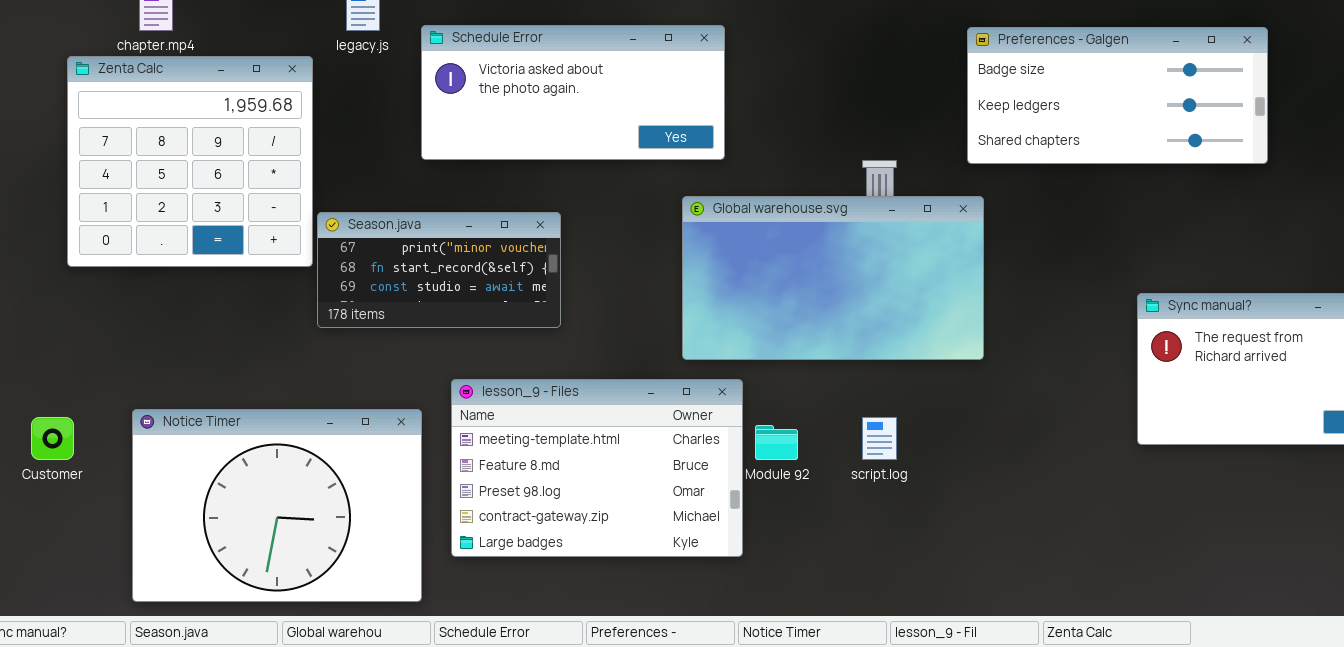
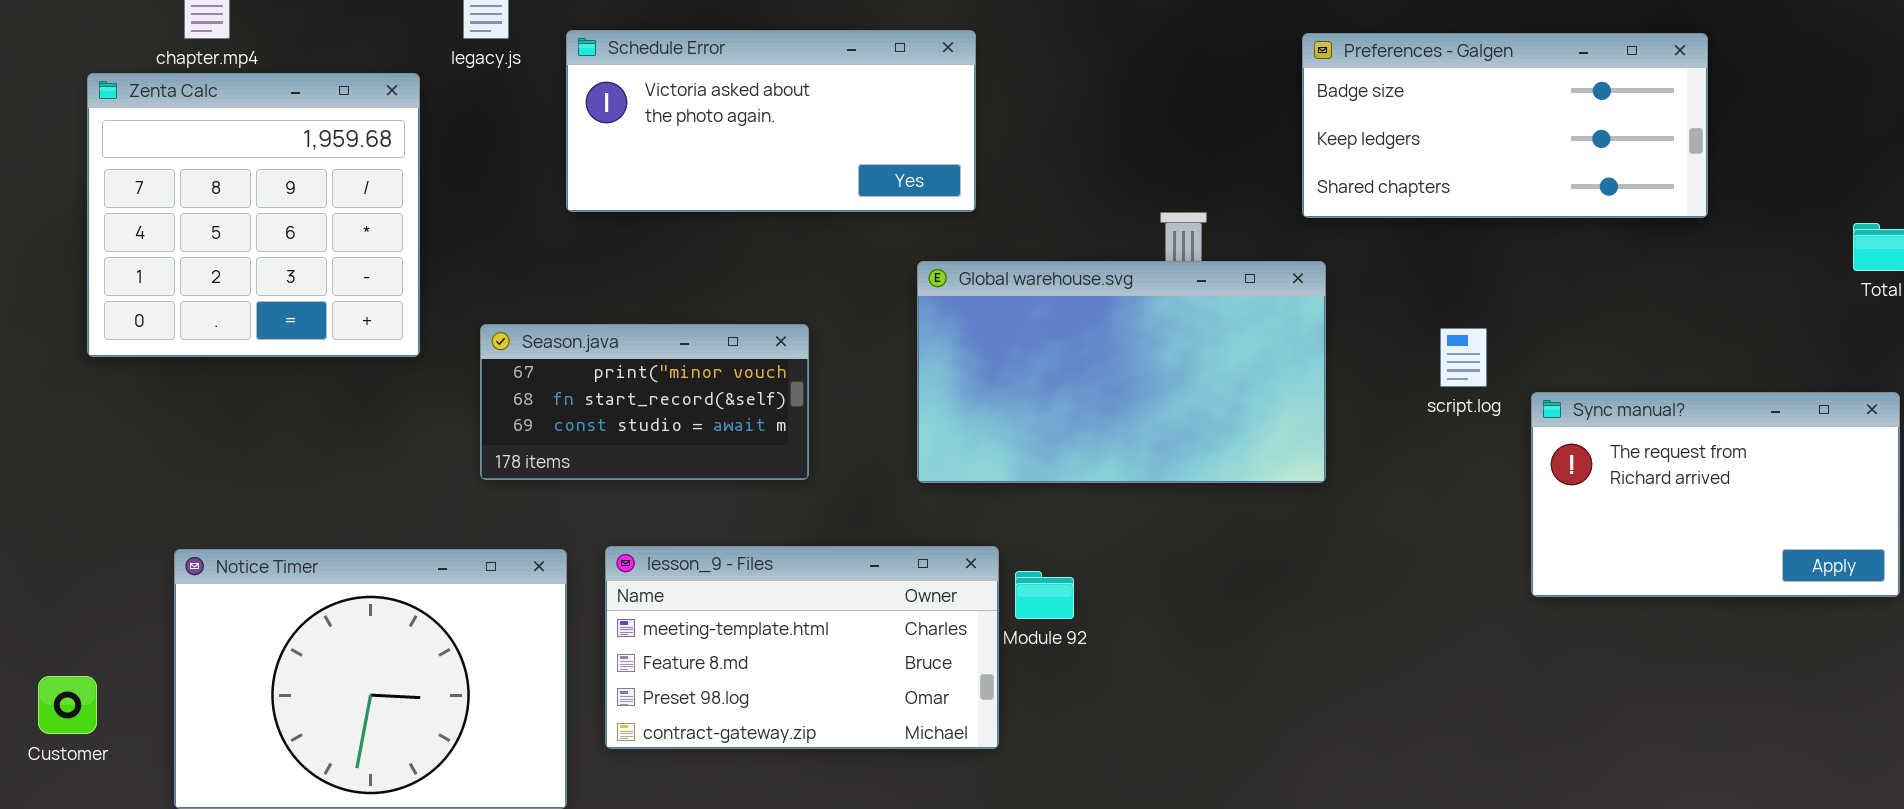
Season.java: [317,212,561,328] -> [480,324,809,480], moved
lesson_9 - Files: [451,379,743,557] -> [605,546,999,749], resized
Customer: [31,417,74,460] -> [38,676,97,734], moved
script.log: [862,417,897,460] -> [1440,328,1487,387], moved

